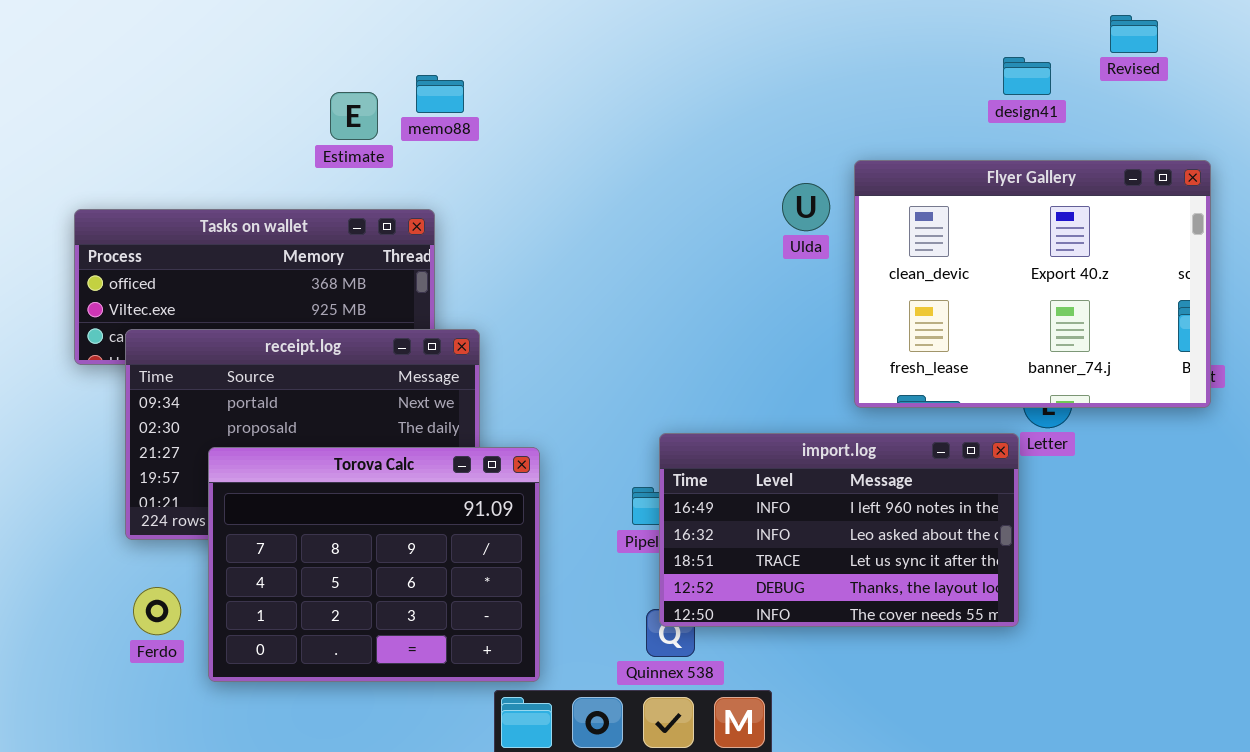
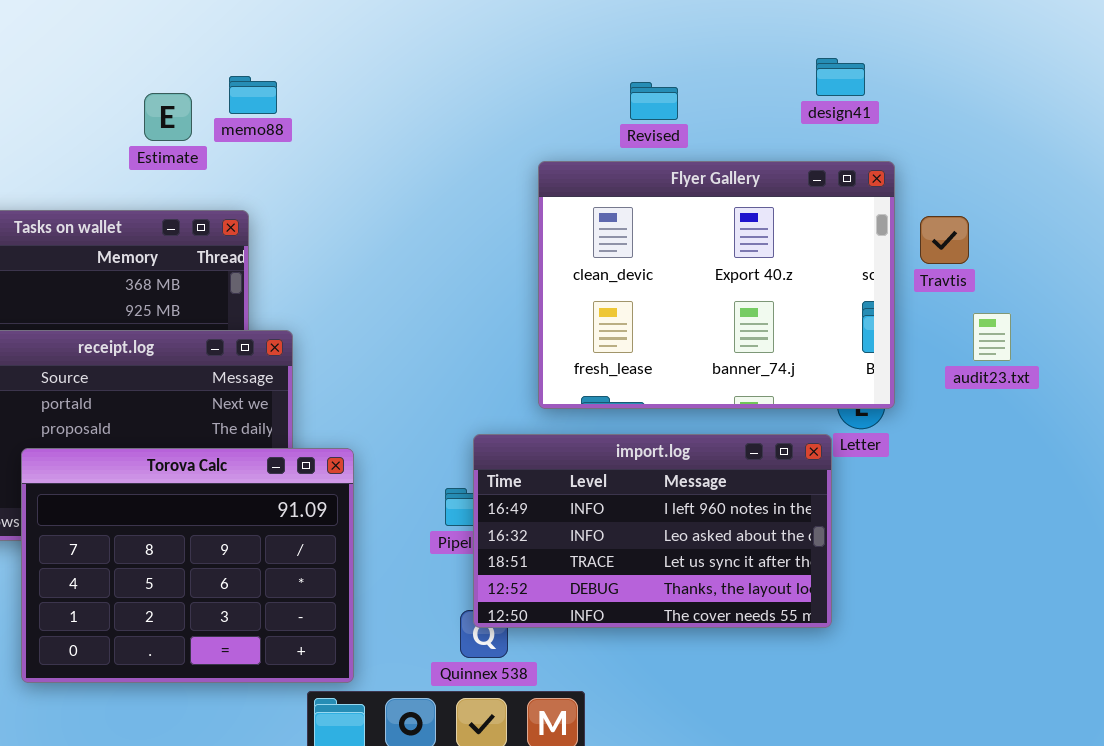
Revised: [1110,15,1158,53] -> [630,82,678,120], moved
Flyer Gallery: [854,160,1211,408] -> [538,161,895,409], moved

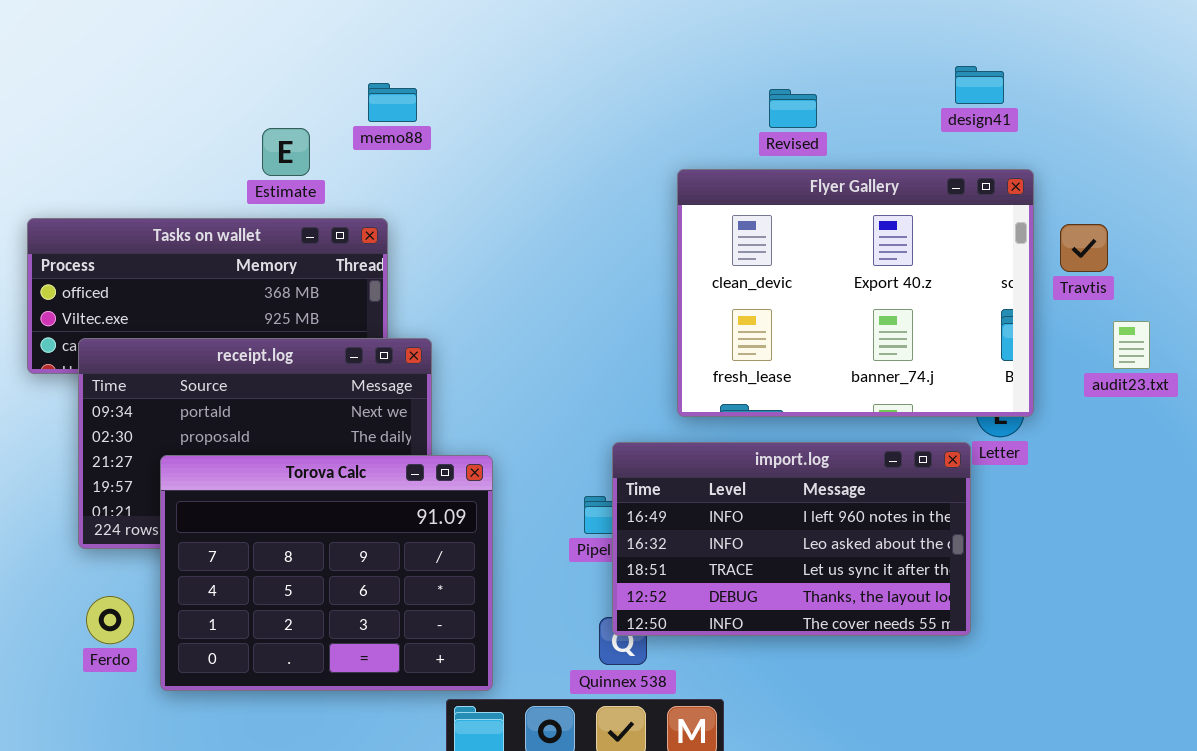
Estimate: [144,93,192,141] -> [262,128,310,176], moved

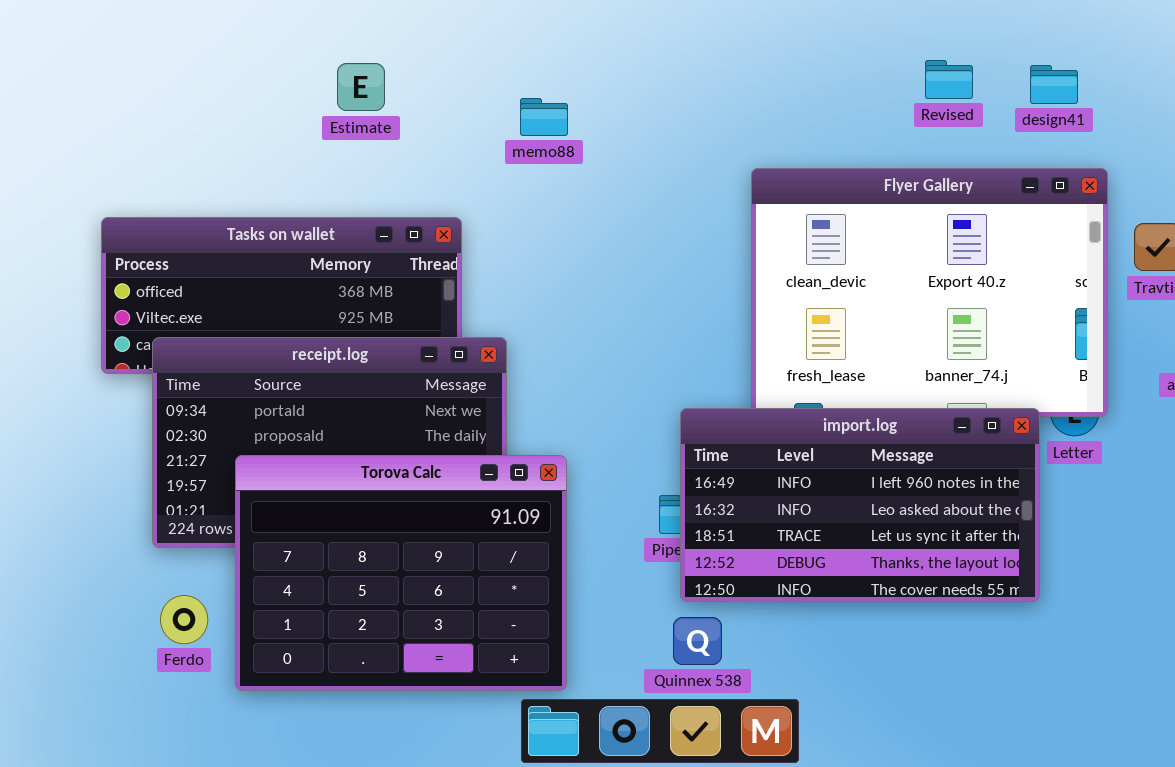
memo88: [368,83,417,122] -> [520,98,568,136], moved
Revised: [769,89,817,128] -> [925,60,973,99], moved
Estimate: [262,128,310,176] -> [337,63,385,111], moved
import.log: [612,442,971,636] -> [680,408,1040,602], moved

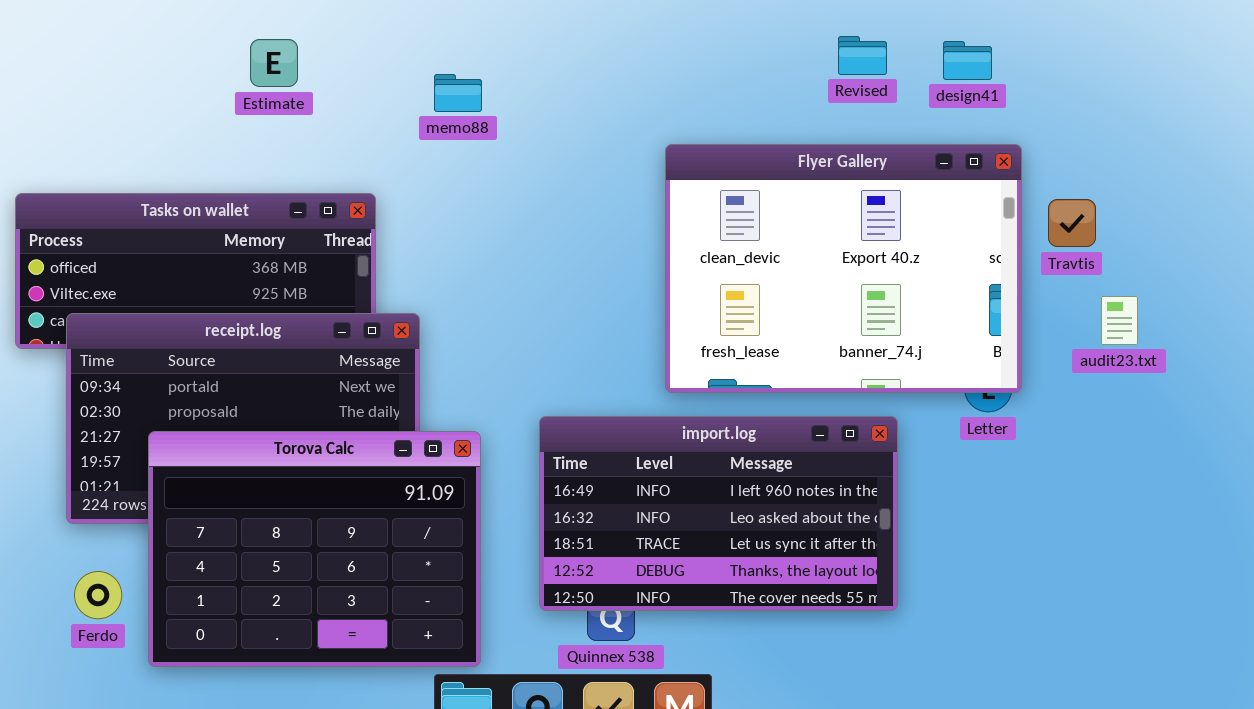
import.log: [680,408,1040,602] -> [539,416,898,611], moved

